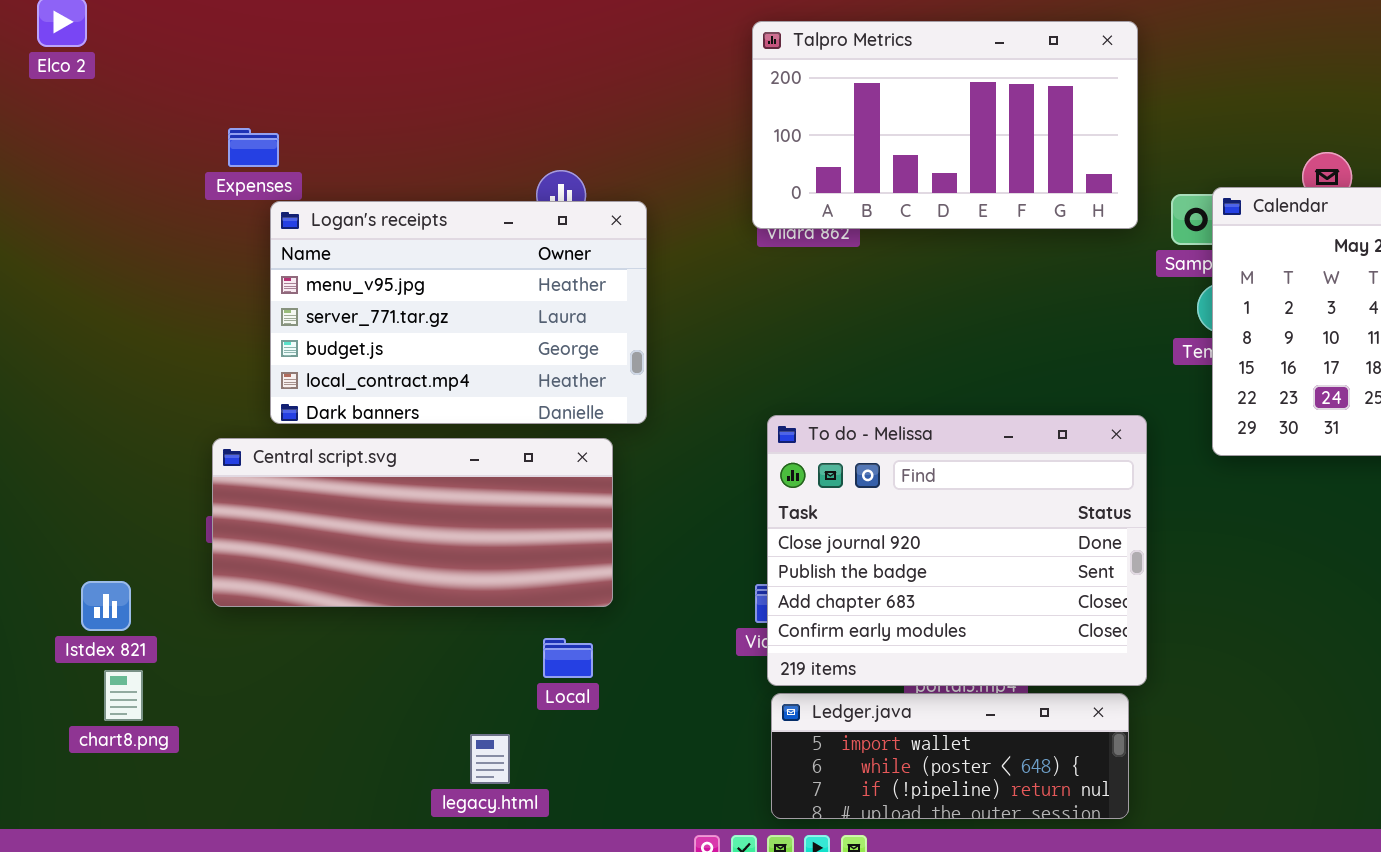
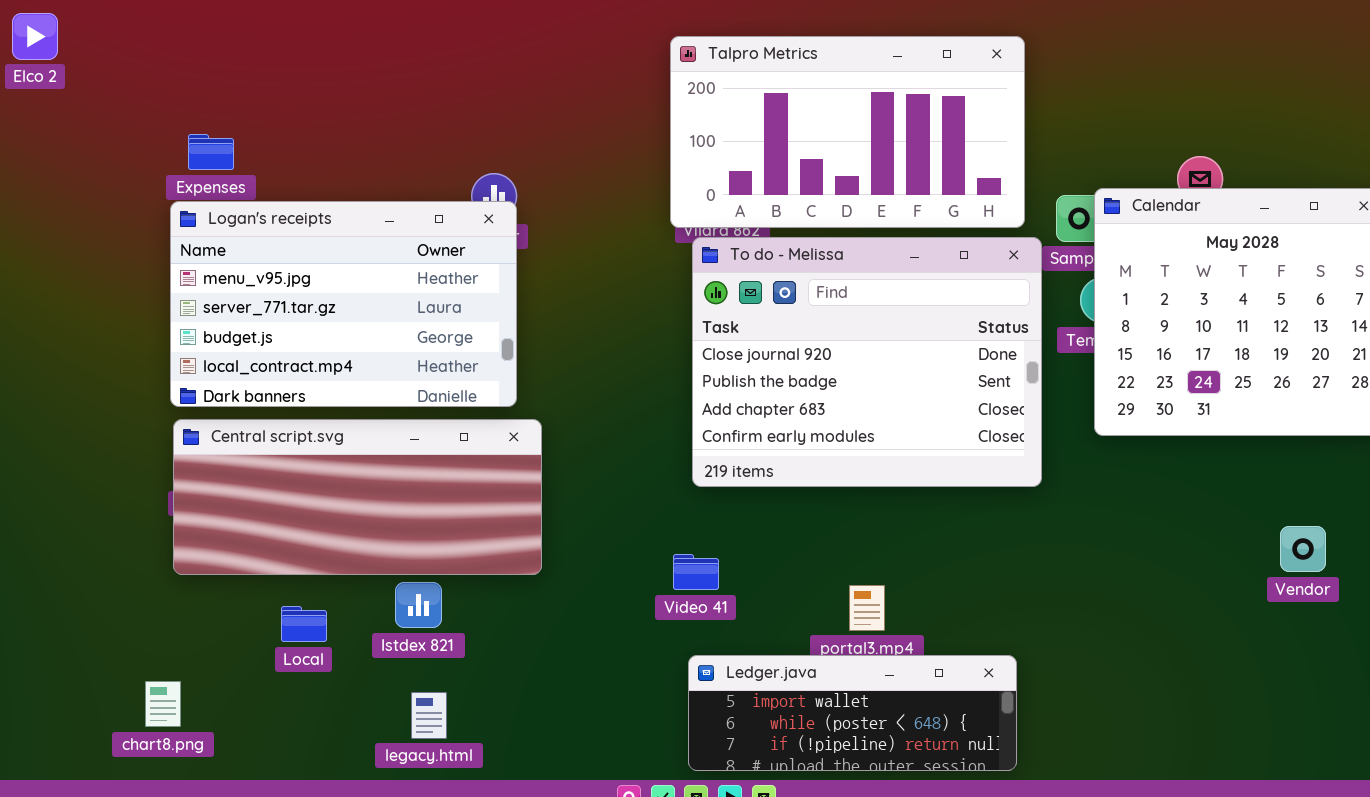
Logan's receipts: [270,201,647,424] -> [170,201,517,407], moved
To do - Melissa: [767,415,1147,686] -> [692,237,1042,487], moved
Istdex 821: [81,581,131,631] -> [395,582,442,628], moved
Local: [543,638,593,678] -> [281,606,327,642], moved
chart8.png: [104,670,143,721] -> [145,681,181,727], moved

